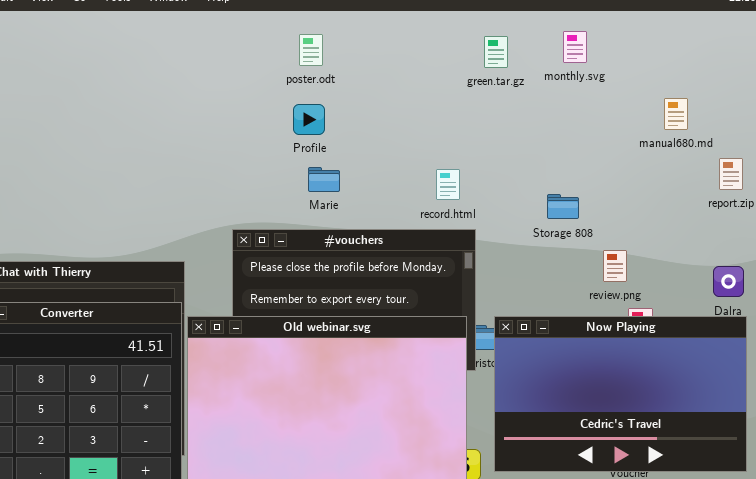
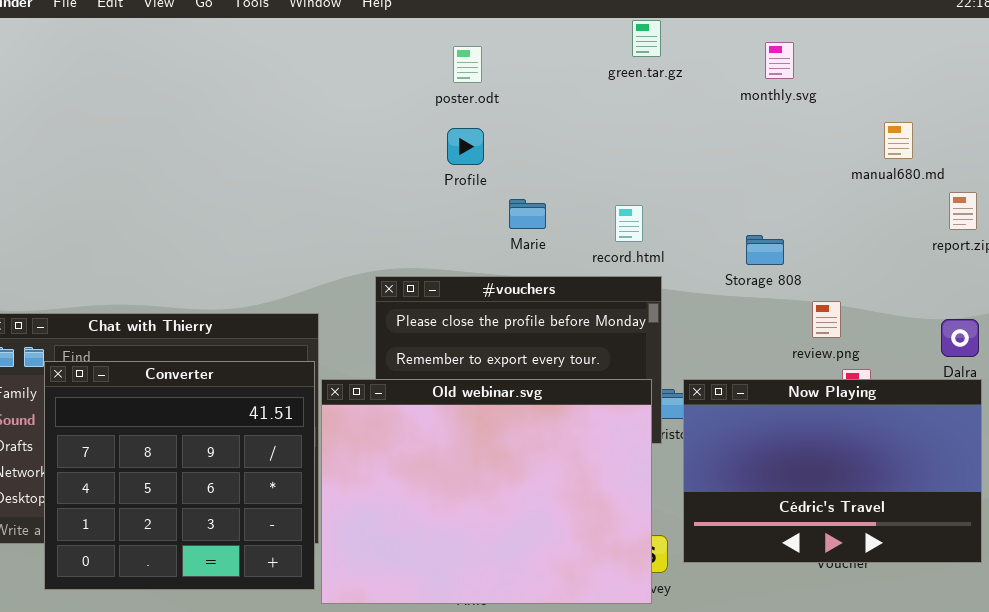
green.tar.gz: [484,36,508,68] -> [632,20,661,57], moved
Marie: [308,167,340,192] -> [509,199,546,229], moved

